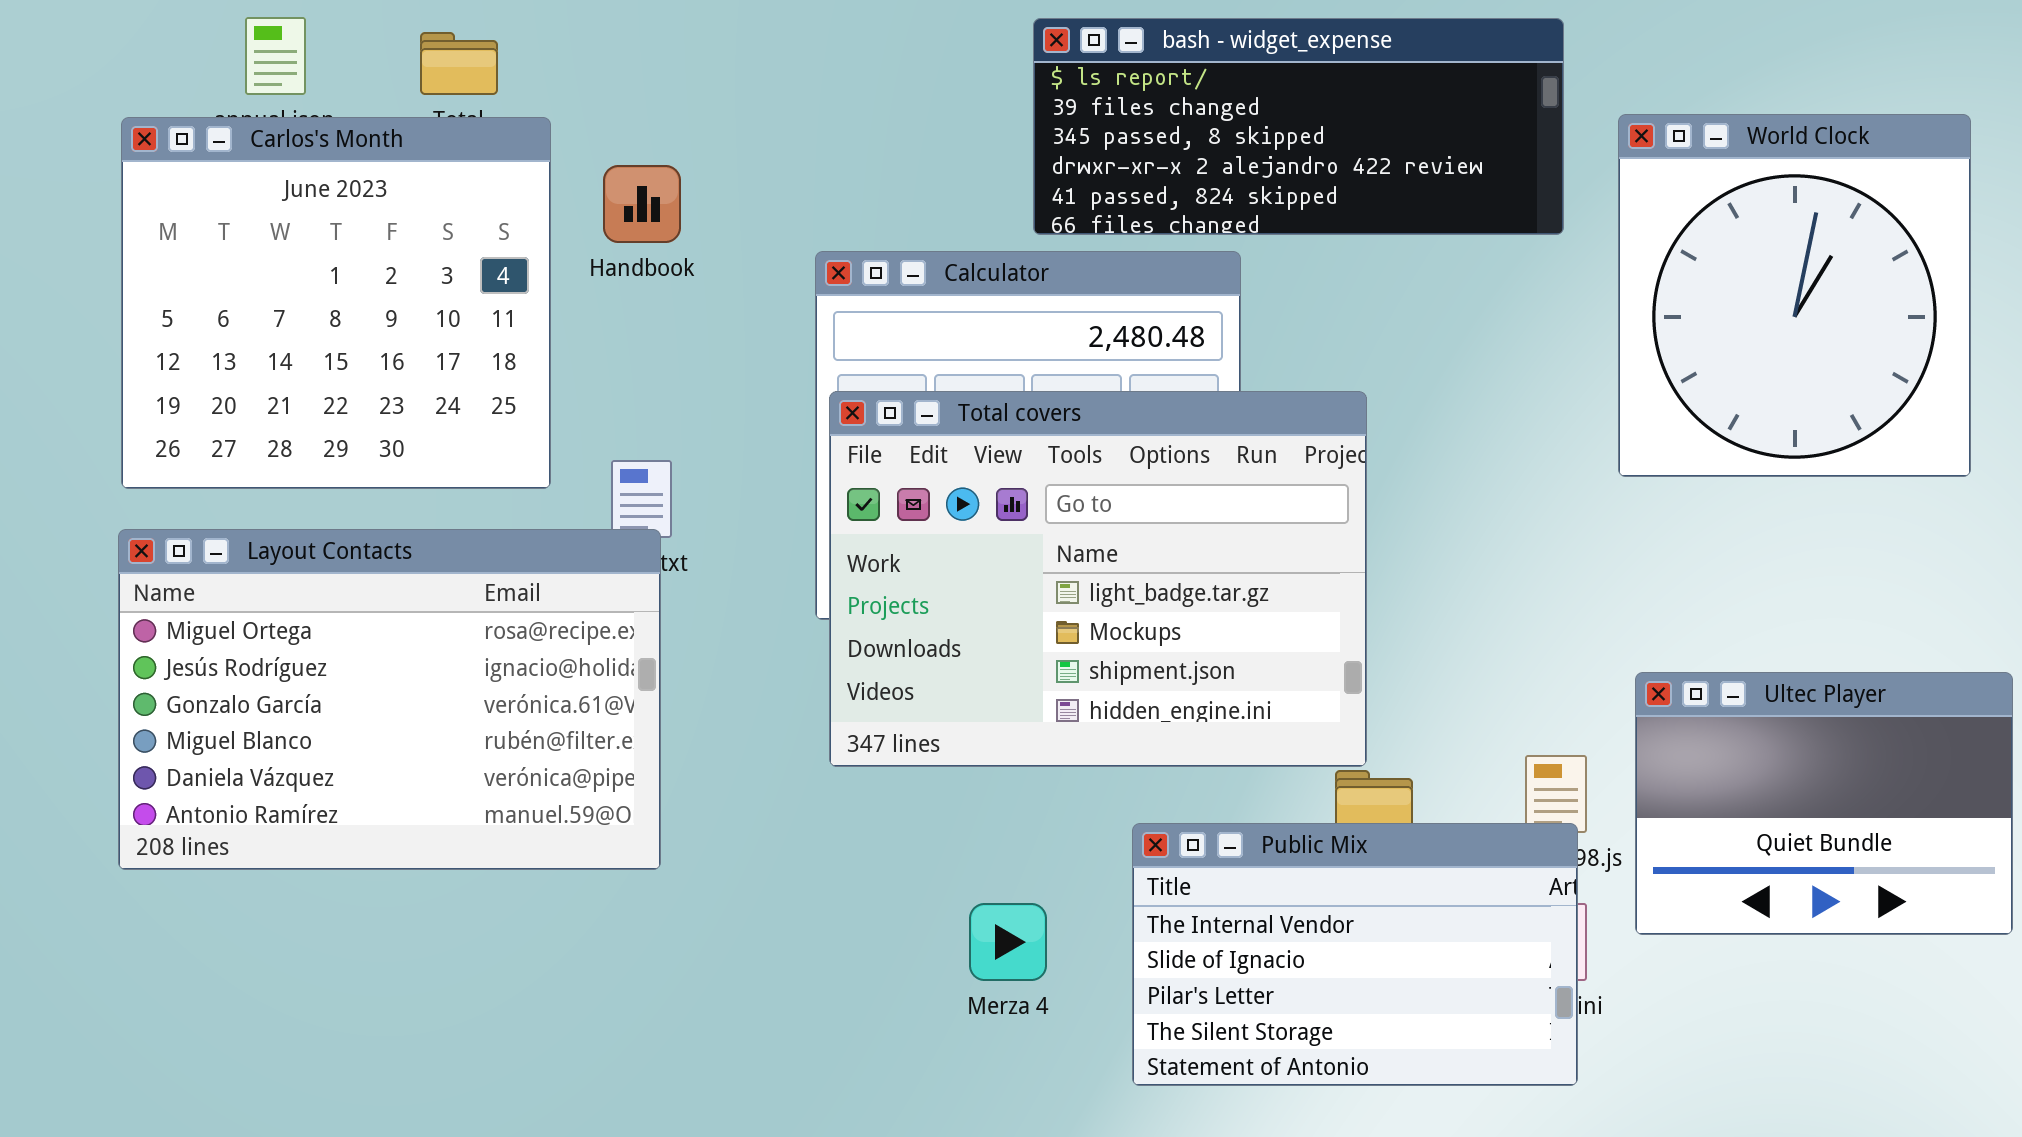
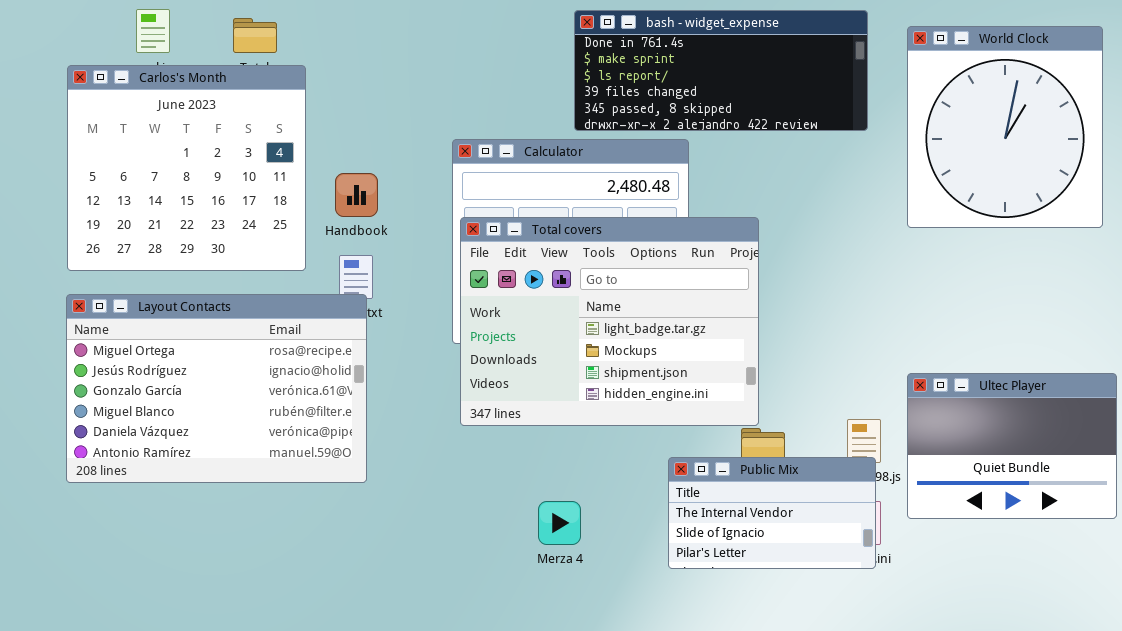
bash - widget_expense: [1033,18,1564,235] -> [574,10,868,131], scrolled up 2 rows
World Clock: [1618,114,1971,477] -> [907,26,1103,228], moved
Handbook: [603,165,681,243] -> [335,173,378,217], moved
Public Mix: [1132,823,1578,1086] -> [668,457,876,569], resized

